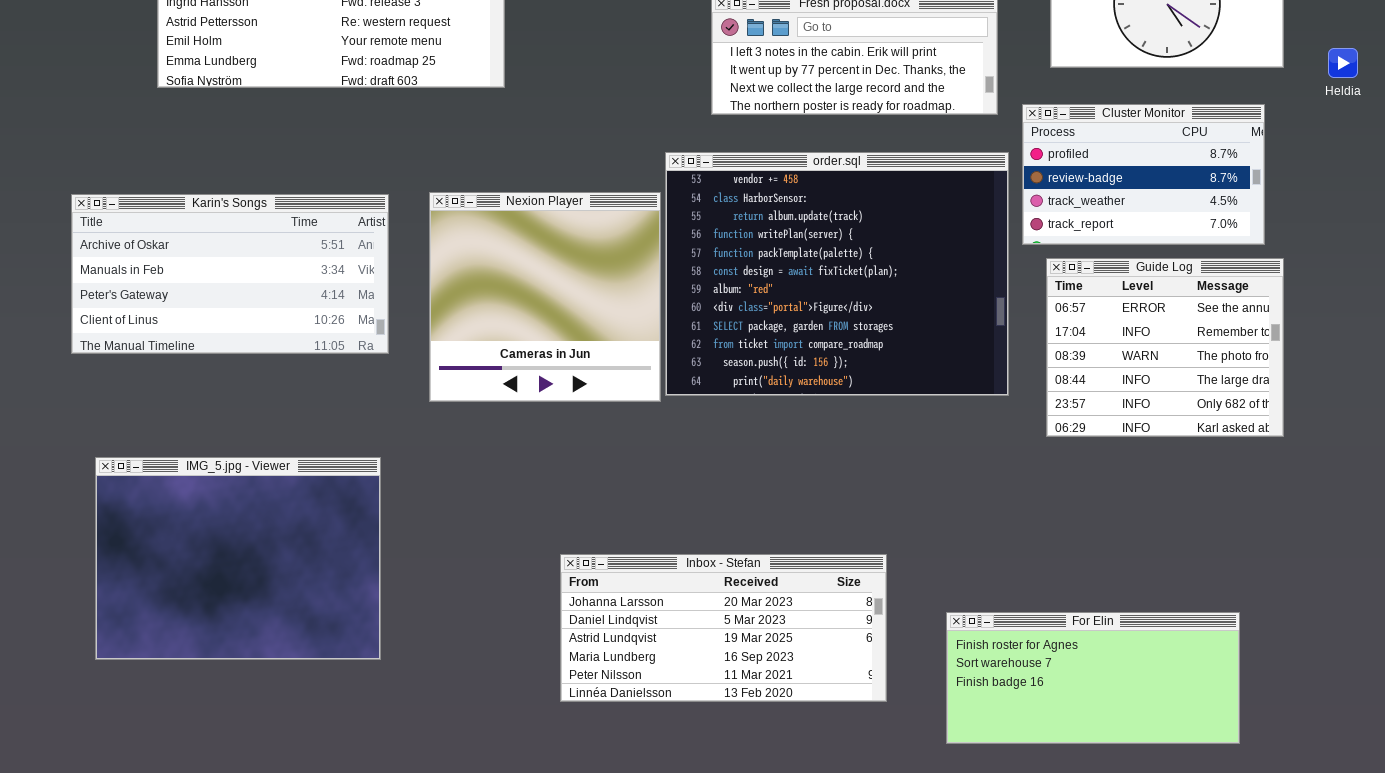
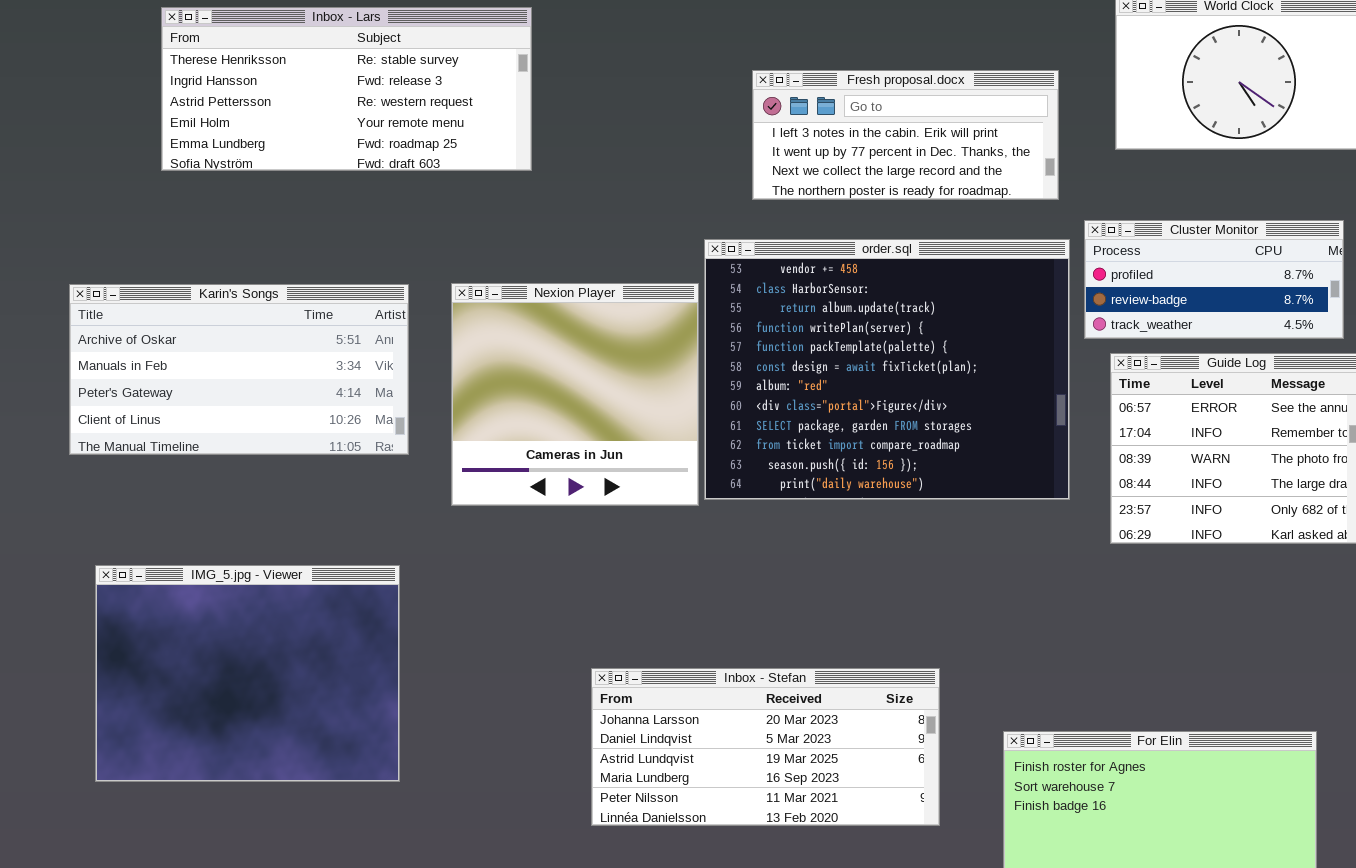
Cluster Monitor: [1022,104,1265,245] -> [1084,220,1344,339], resized

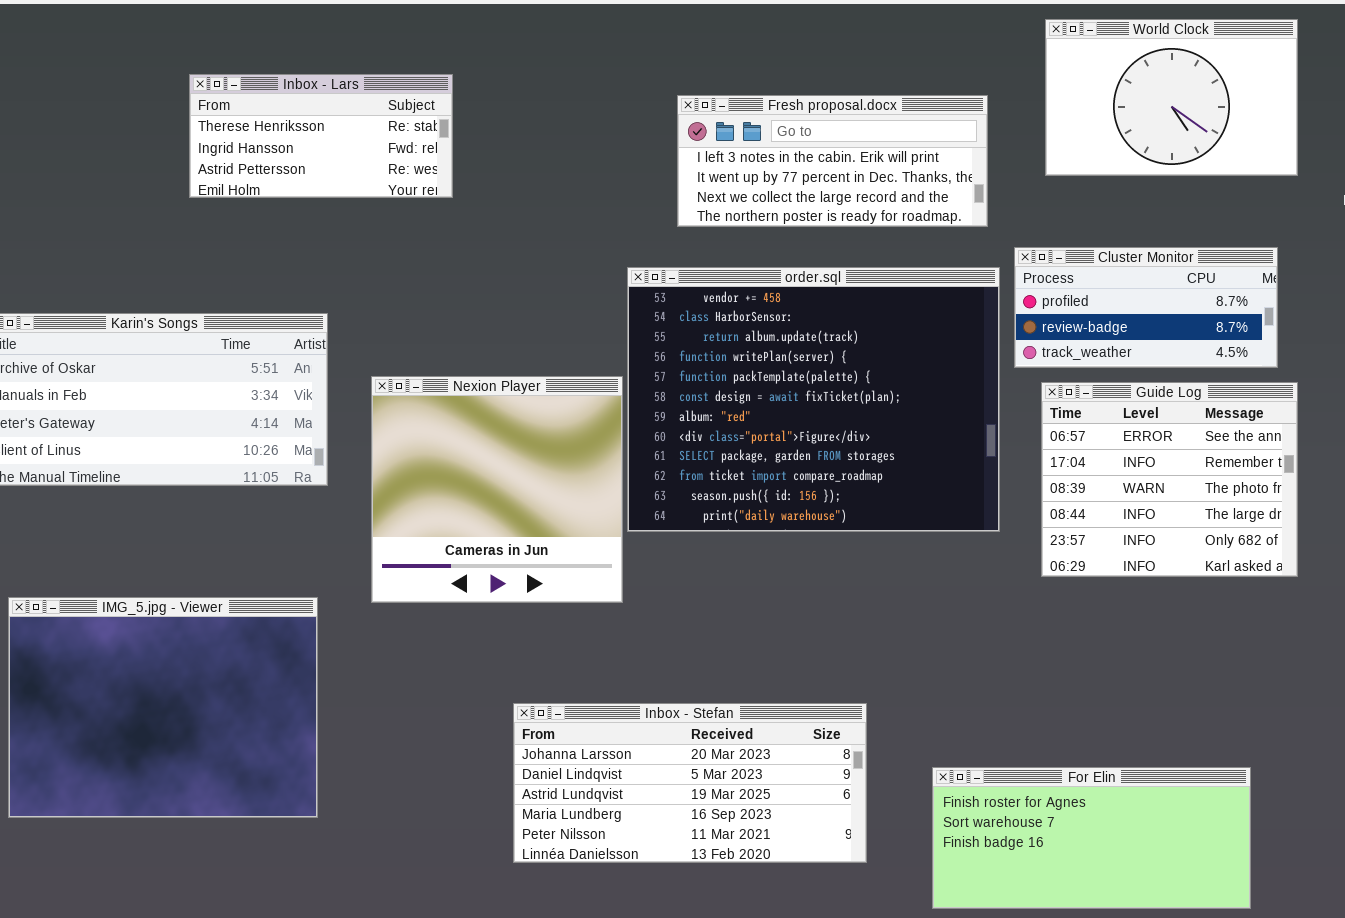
Inbox - Lars: [161,7,532,171] -> [189,74,453,198], resized
Nexion Player: [451,283,699,506] -> [371,376,623,603], moved

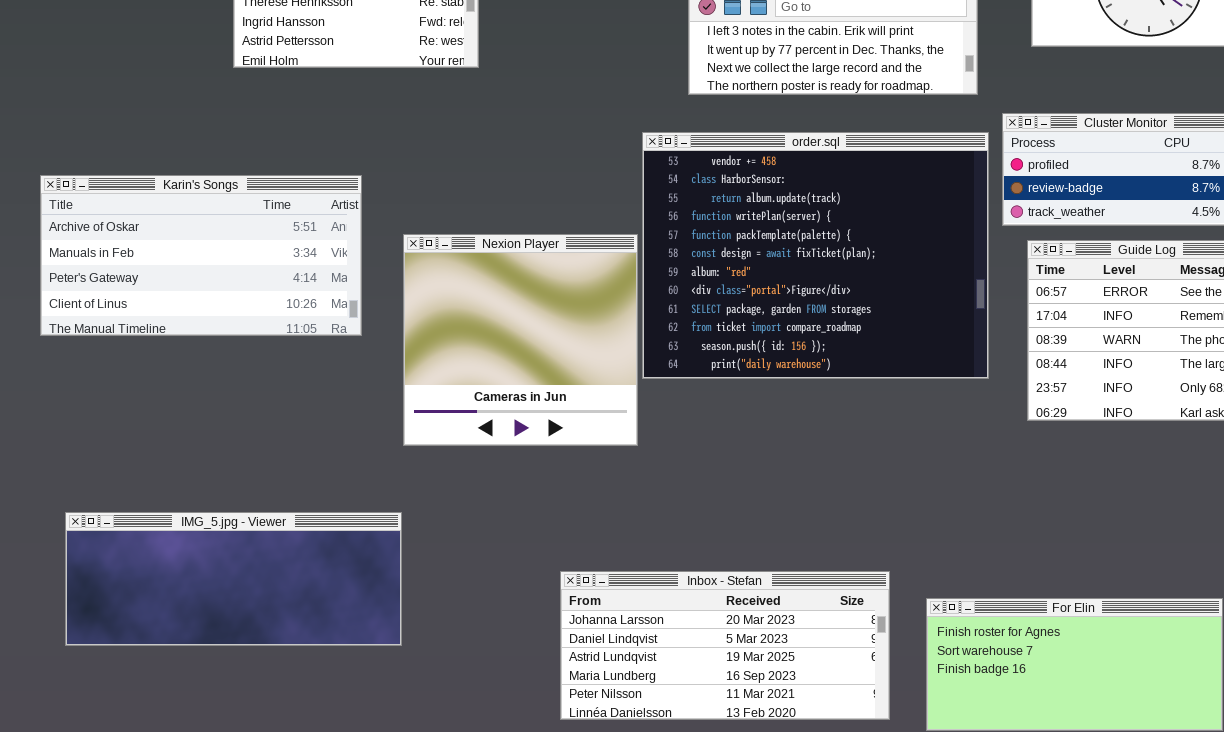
IMG_5.jpg - Viewer: [8,597,318,818] -> [65,512,402,646], resized
Inbox - Stefan: [513,703,867,863] -> [560,571,890,720], moved

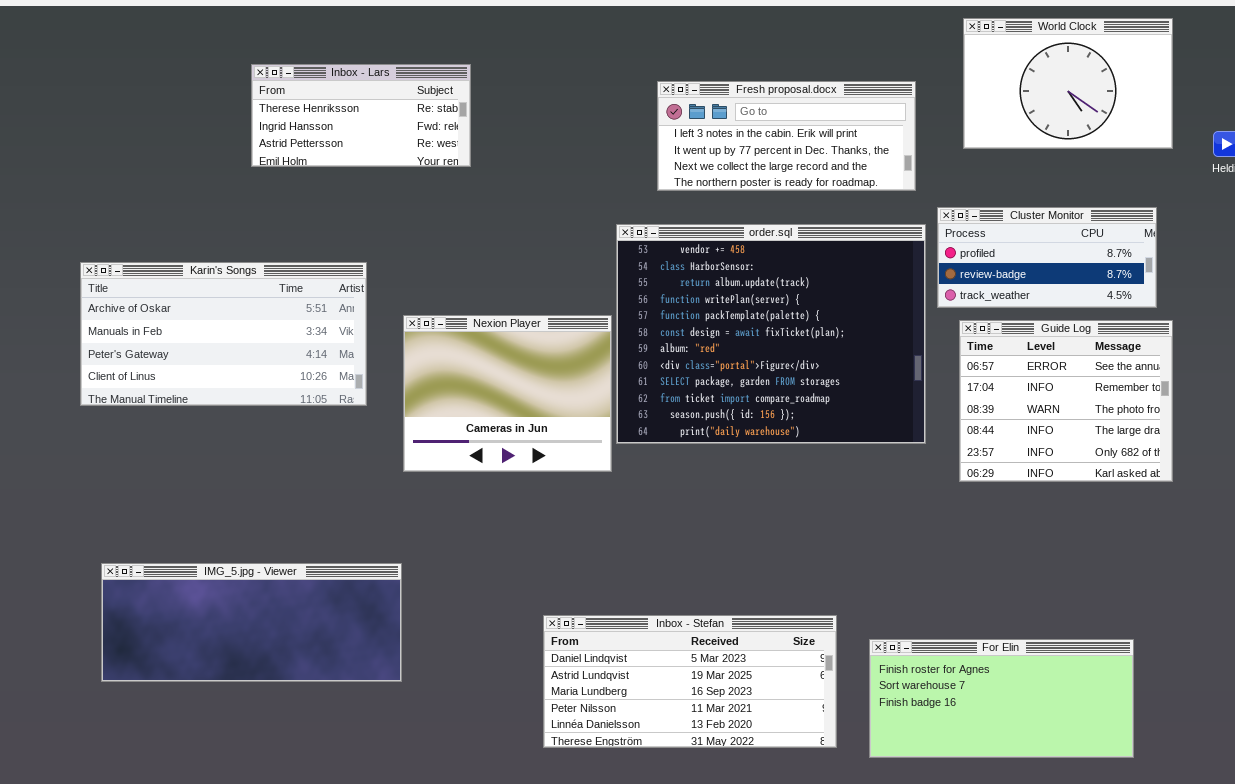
Nexion Player: [403,234,638,446] -> [403,315,612,472], resized
Inbox - Stefan: [560,571,890,720] -> [543,615,837,748], scrolled down 1 row

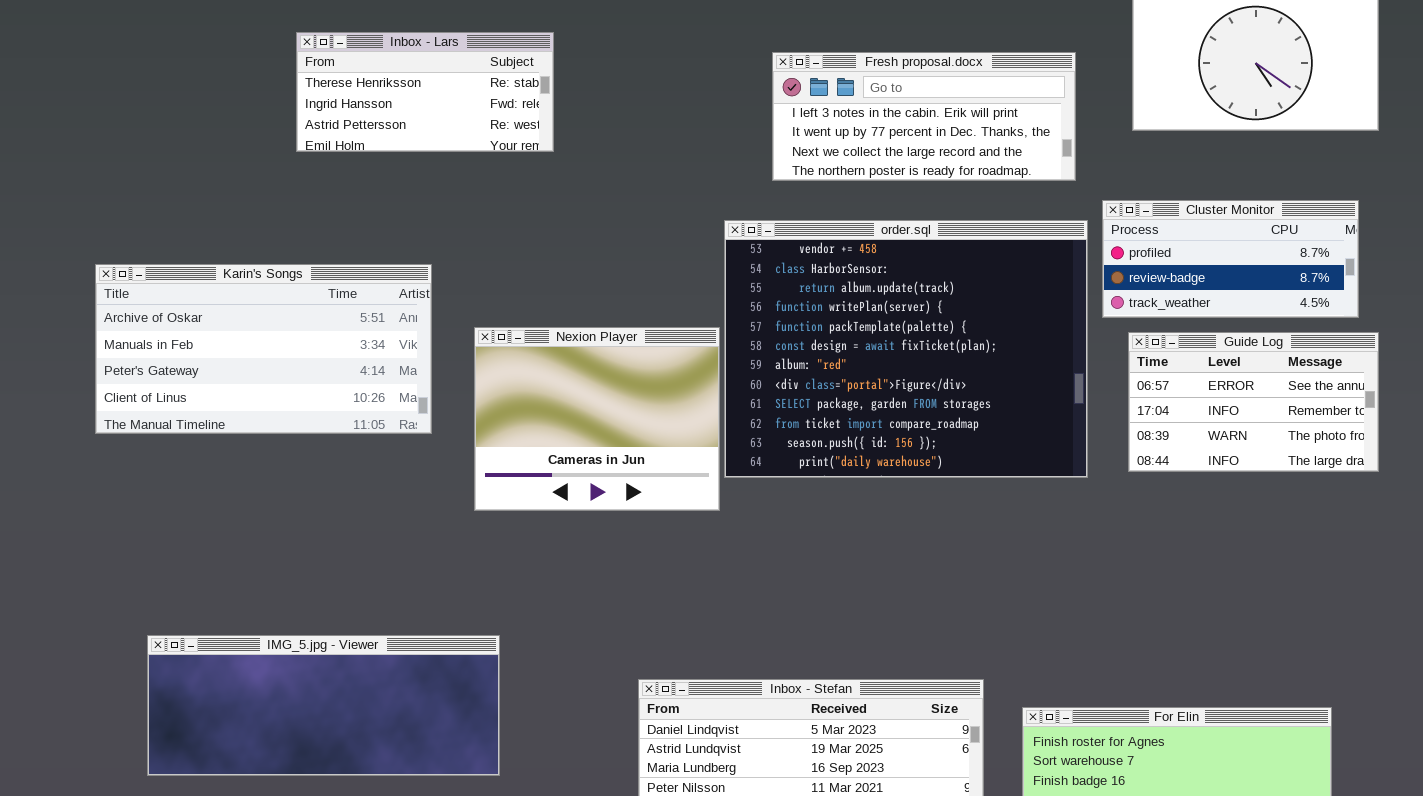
Guide Log: [959,320,1173,482] -> [1128,332,1379,472], resized
IMG_5.jpg - Viewer: [101,563,402,682] -> [147,635,500,776], moved

